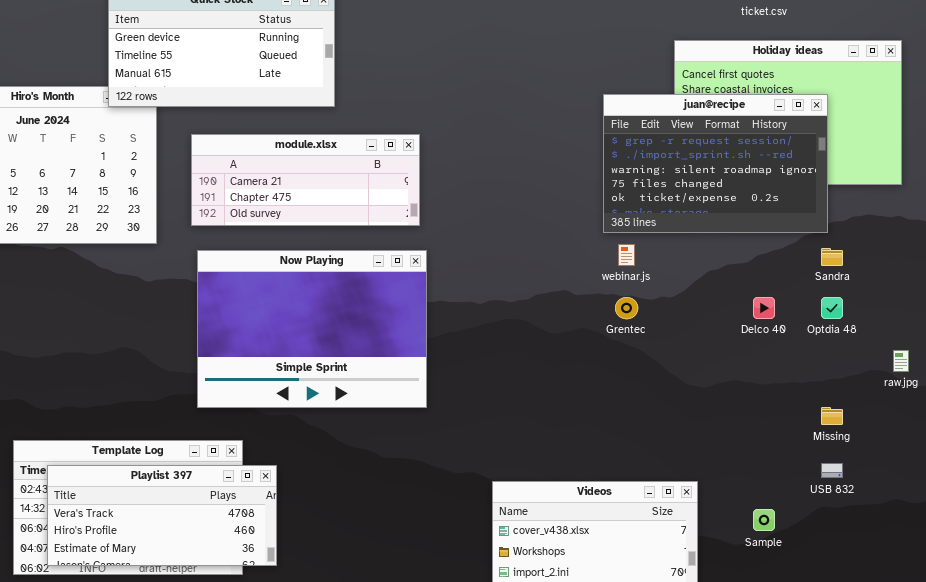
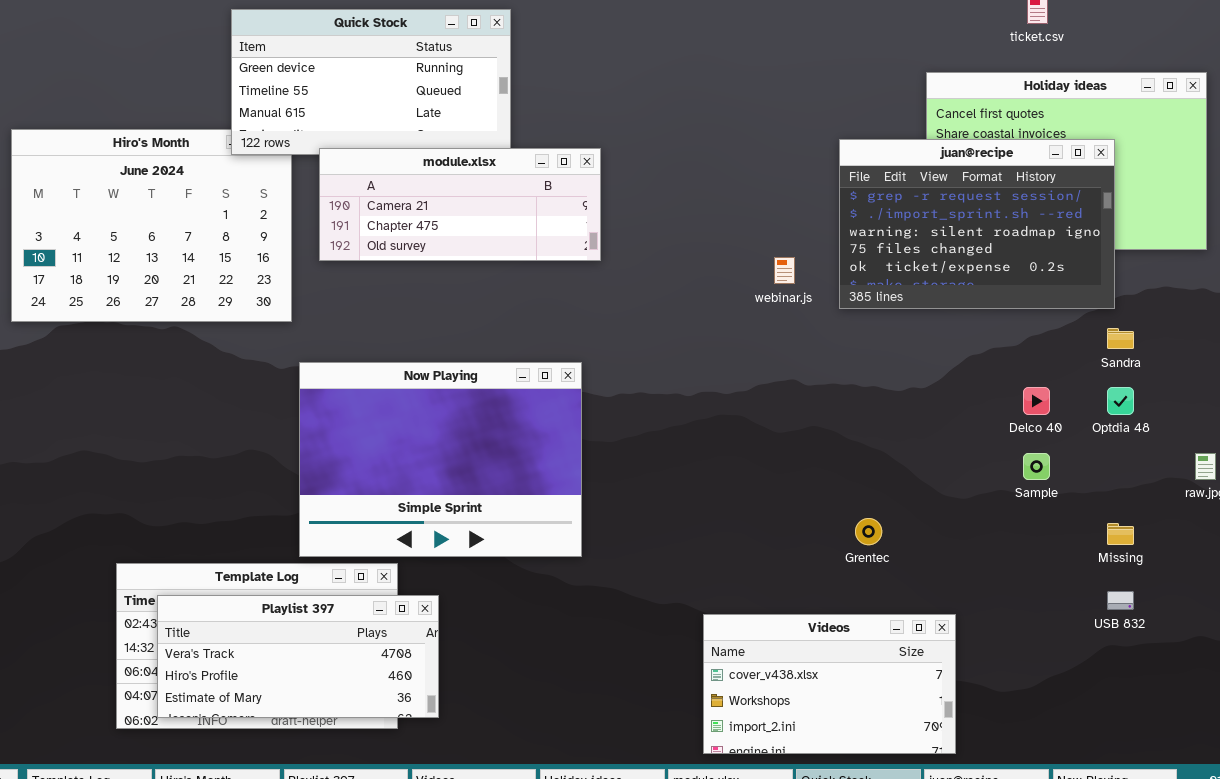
module.xlsx: [191,134,420,226] -> [319,148,601,261], moved
webinar.js: [618,244,635,266] -> [774,257,795,284], moved
Now Playing: [197,250,427,408] -> [299,362,582,557], moved
Grentec: [615,297,638,319] -> [855,518,882,545], moved
Sample: [753,509,775,531] -> [1023,453,1050,480], moved

